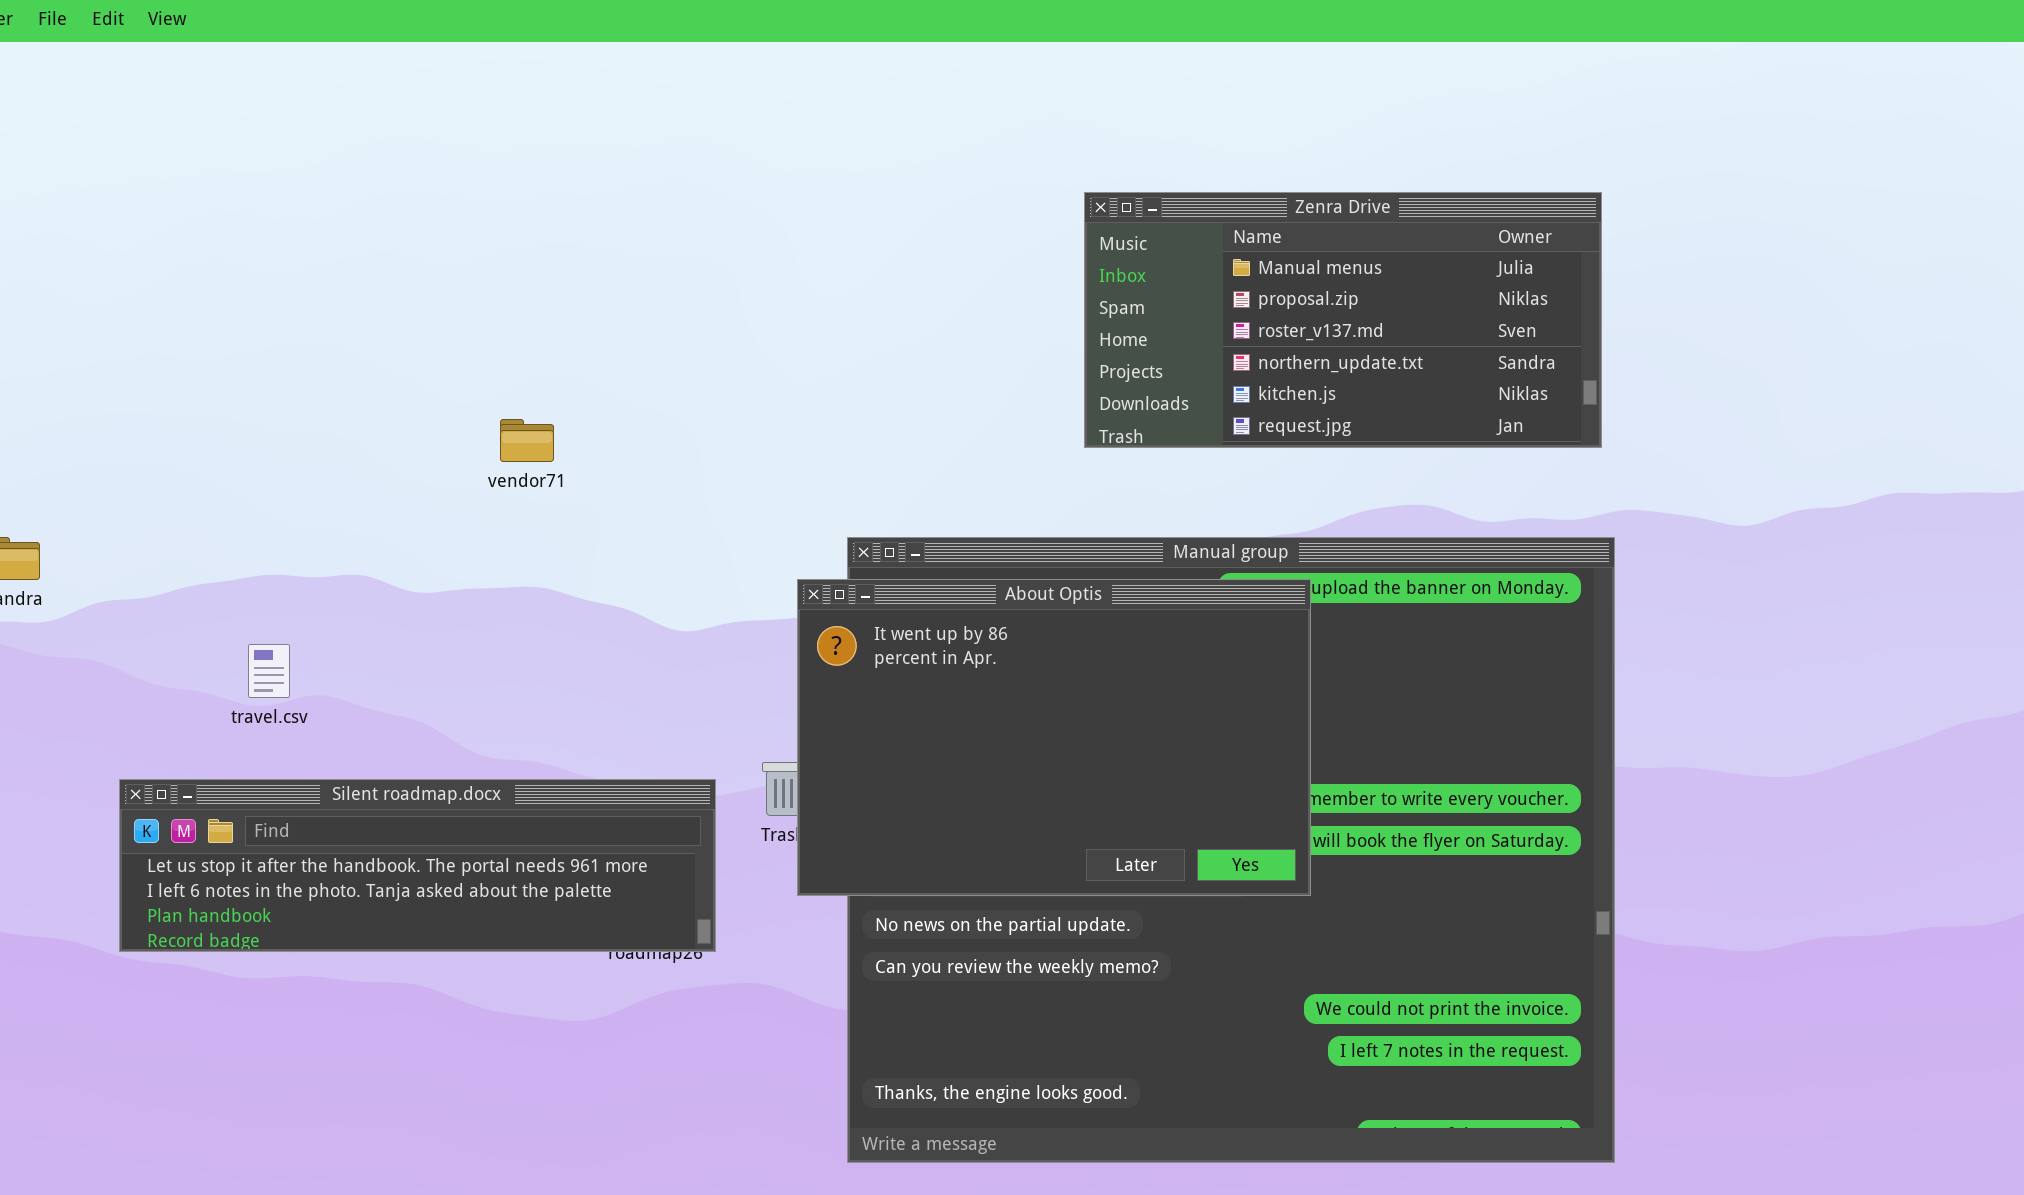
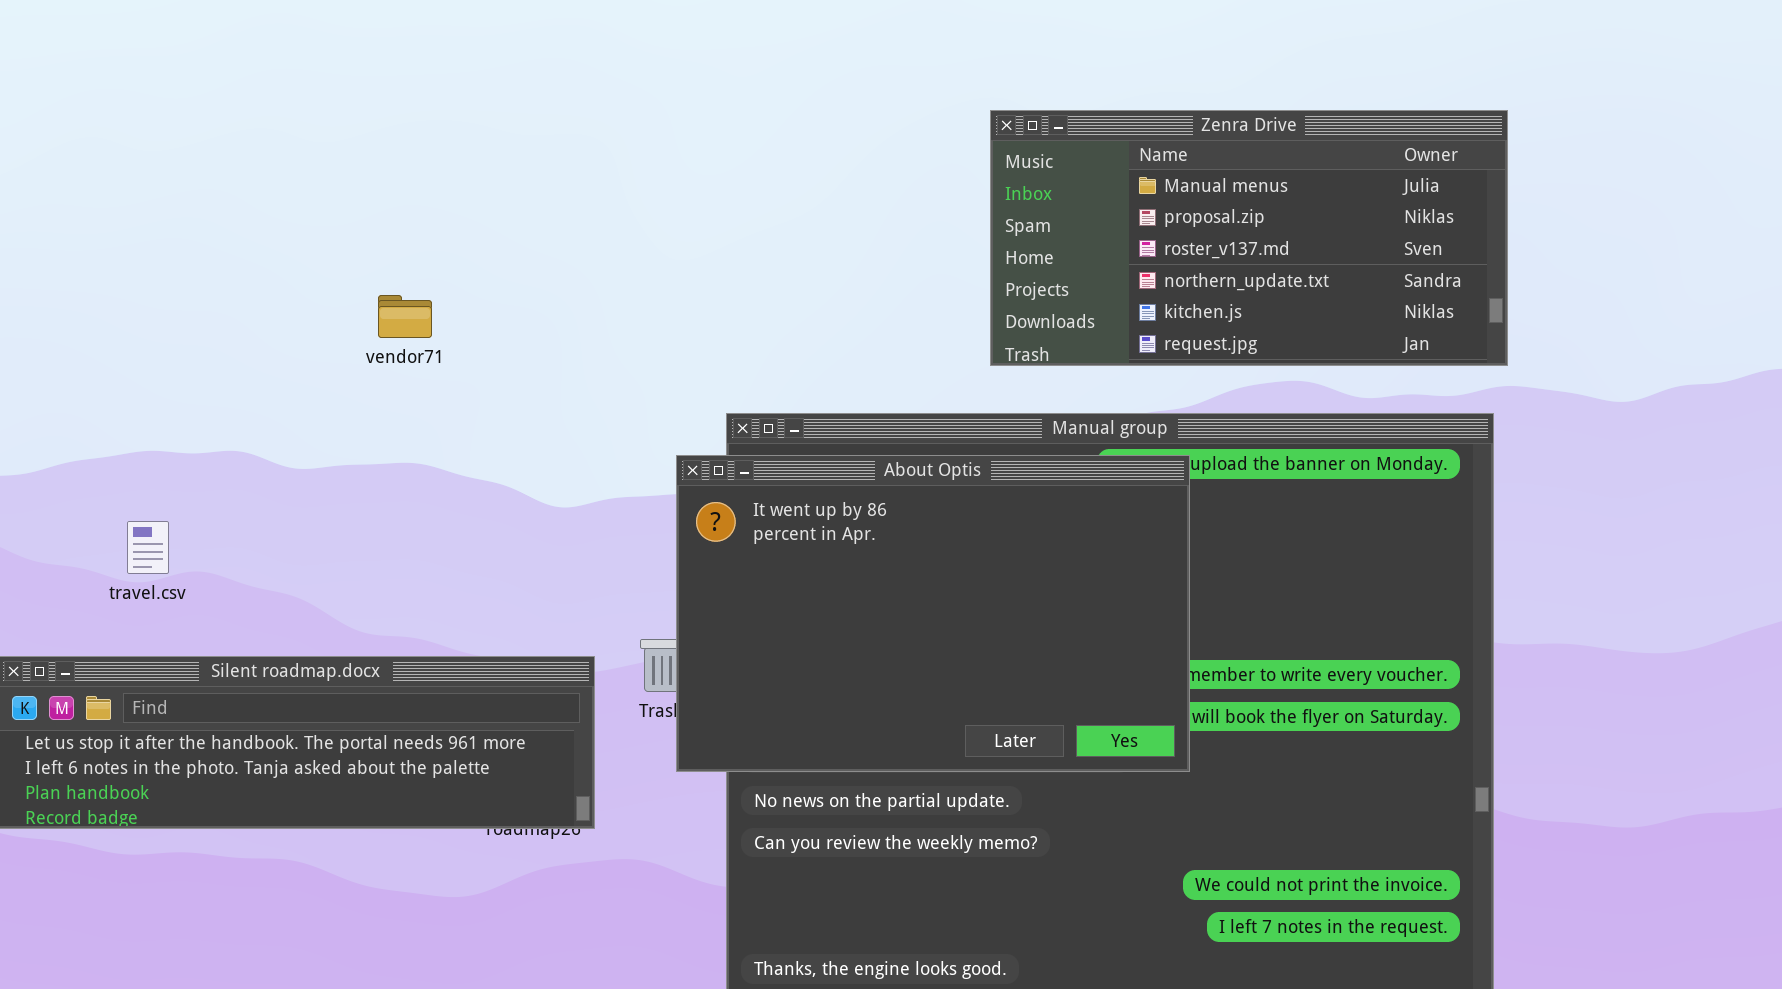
Zenra Drive: [1084,192,1602,448] -> [990,110,1508,366], moved

